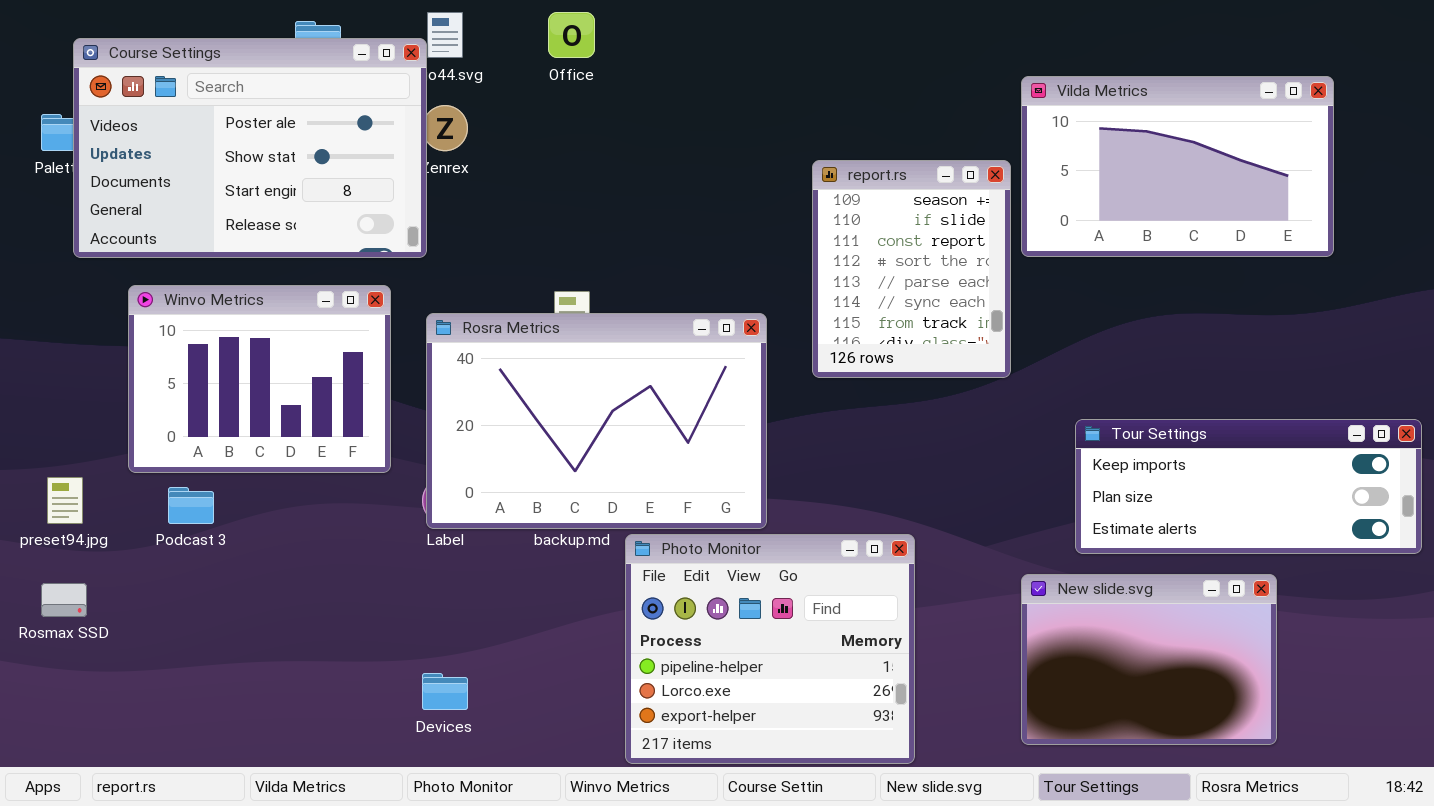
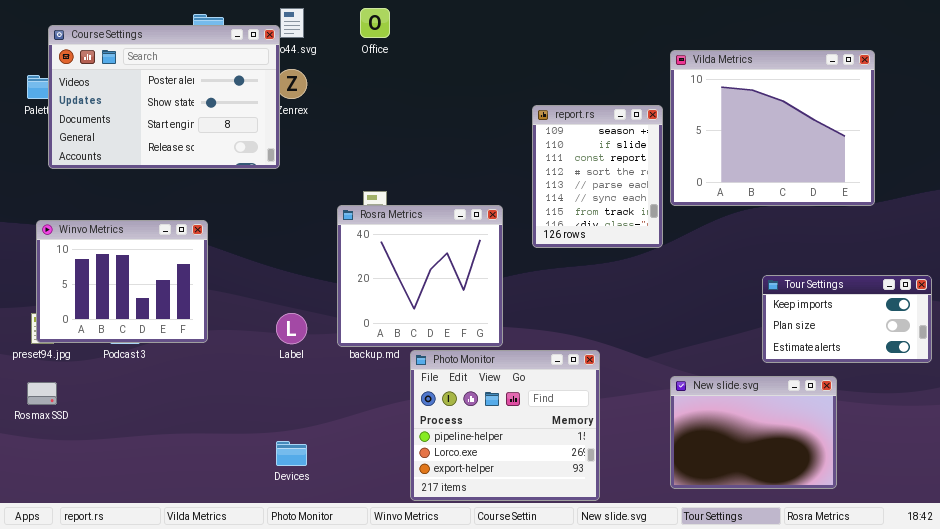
Vilda Metrics: [1021,76,1334,257] -> [670,50,875,206], resized
Winvo Metrics: [128,285,391,473] -> [36,220,208,343], moved
Rosra Metrics: [426,313,767,529] -> [337,205,503,347], resized
Tour Settings: [1075,419,1422,554] -> [762,275,932,363], resized

